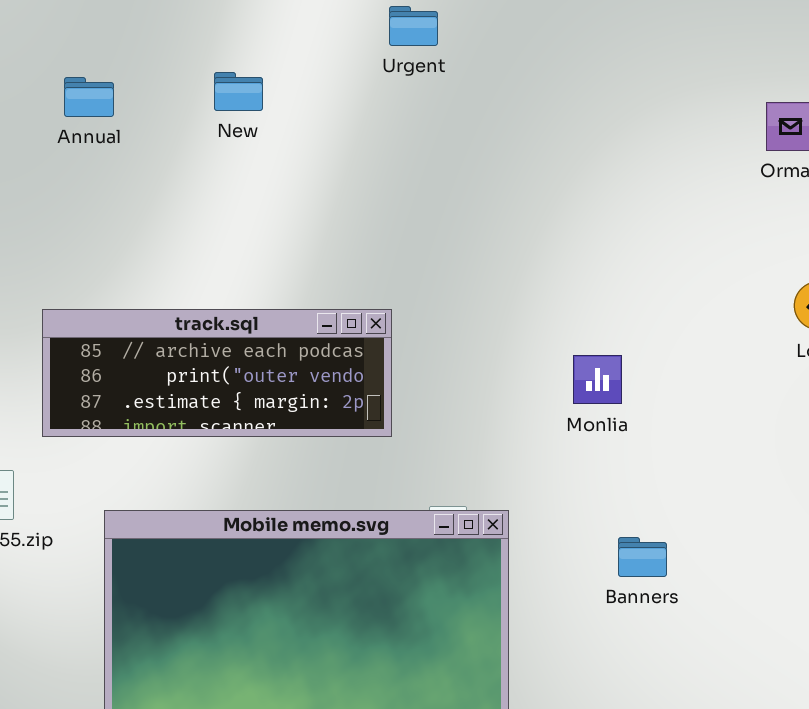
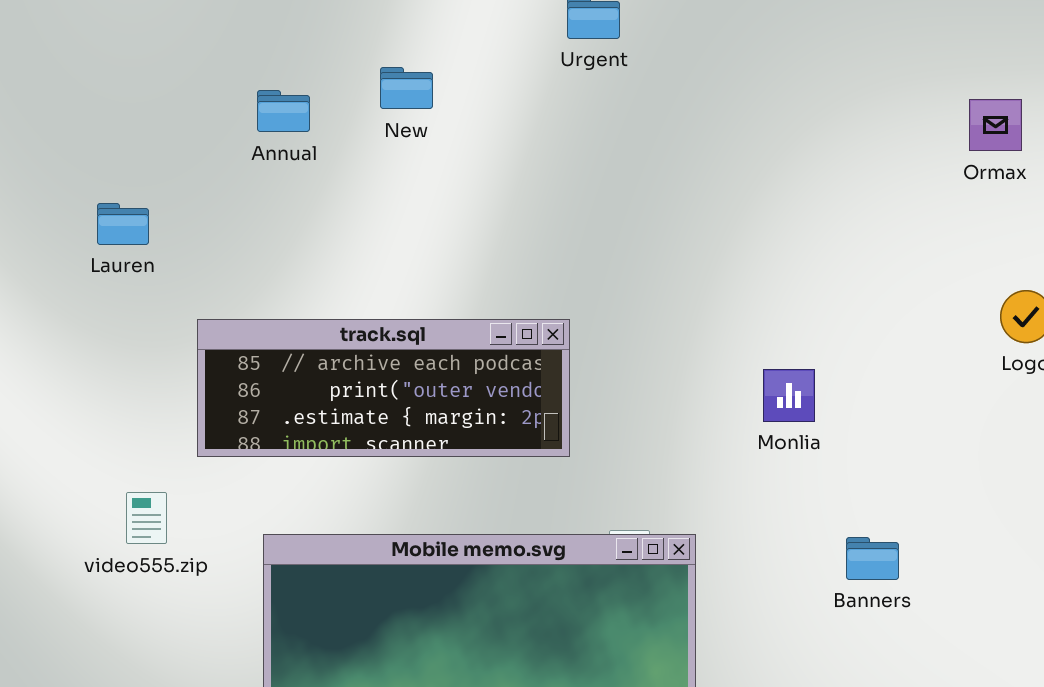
Annual: [64,77,114,117] -> [257,90,310,132], moved
Banners: [618,537,667,577] -> [846,537,899,580], moved

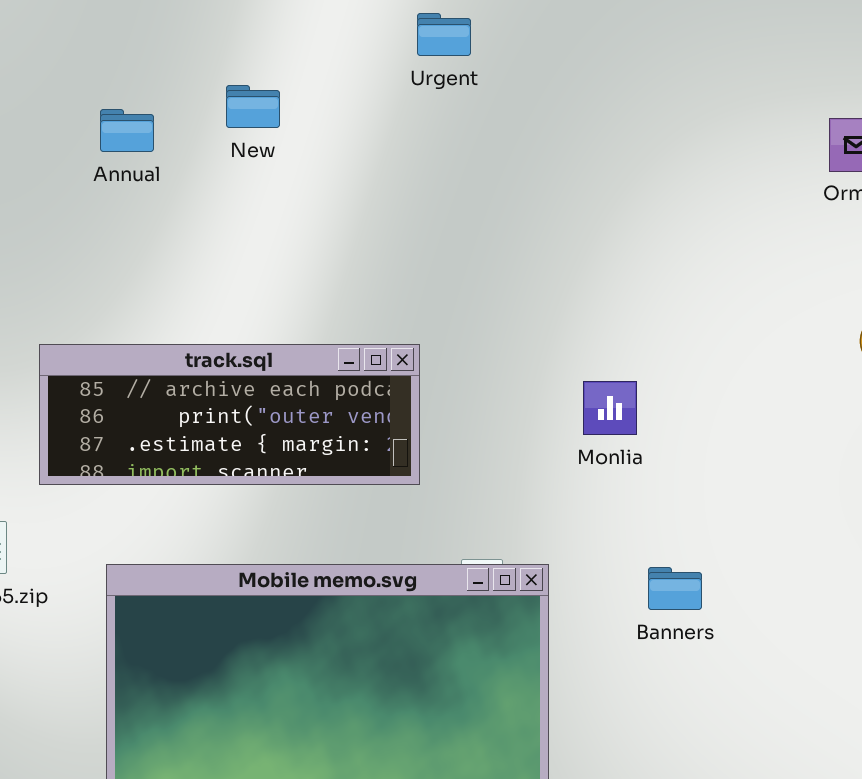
Monlia: [763,369,815,422] -> [583,381,637,435], moved
Banners: [846,537,899,580] -> [648,567,702,610], moved

